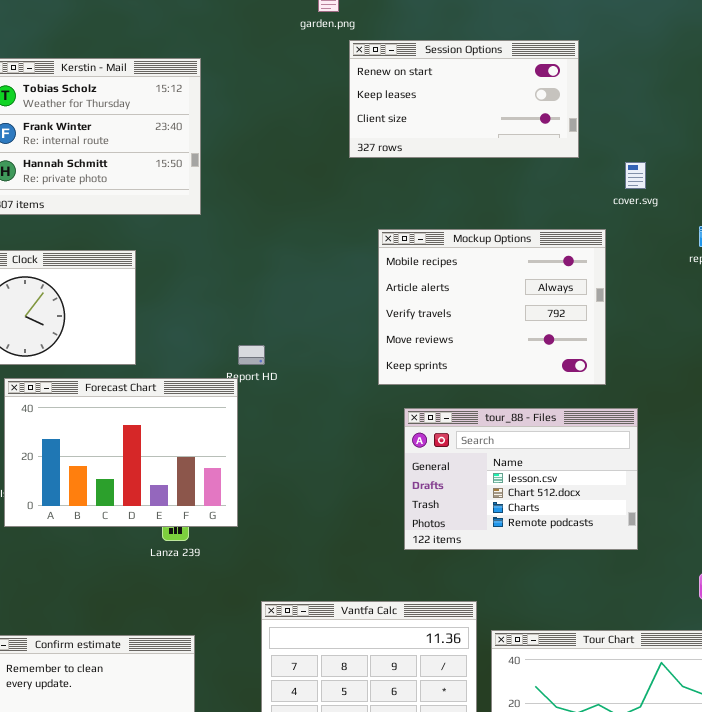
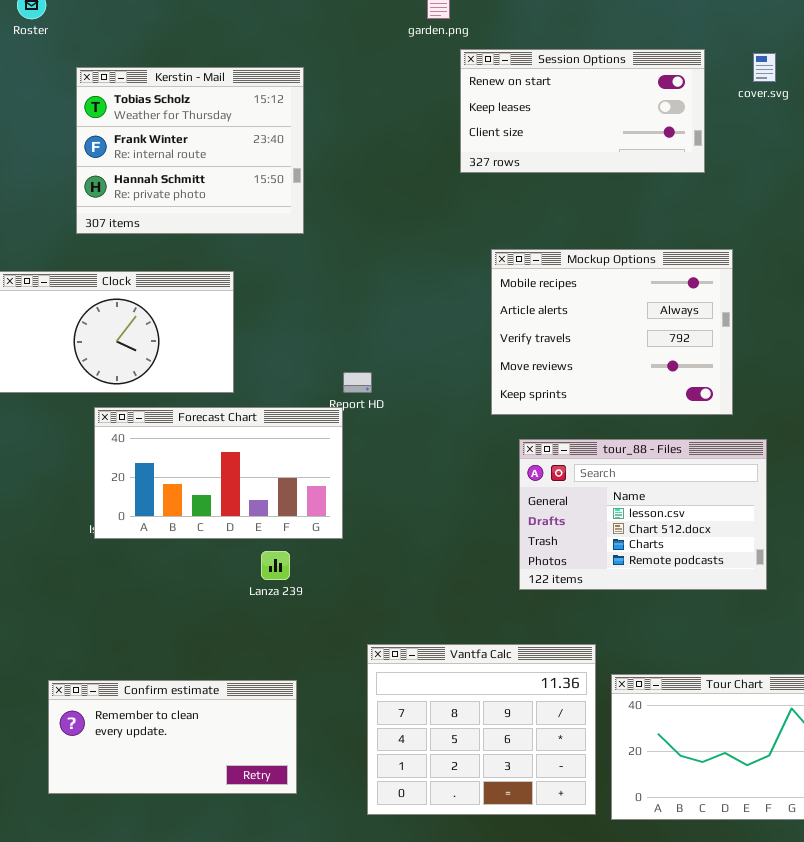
cover.svg: [625,162,646,189] -> [753,53,776,82], moved
Forecast Chart: [4,378,238,527] -> [94,407,343,539], resized

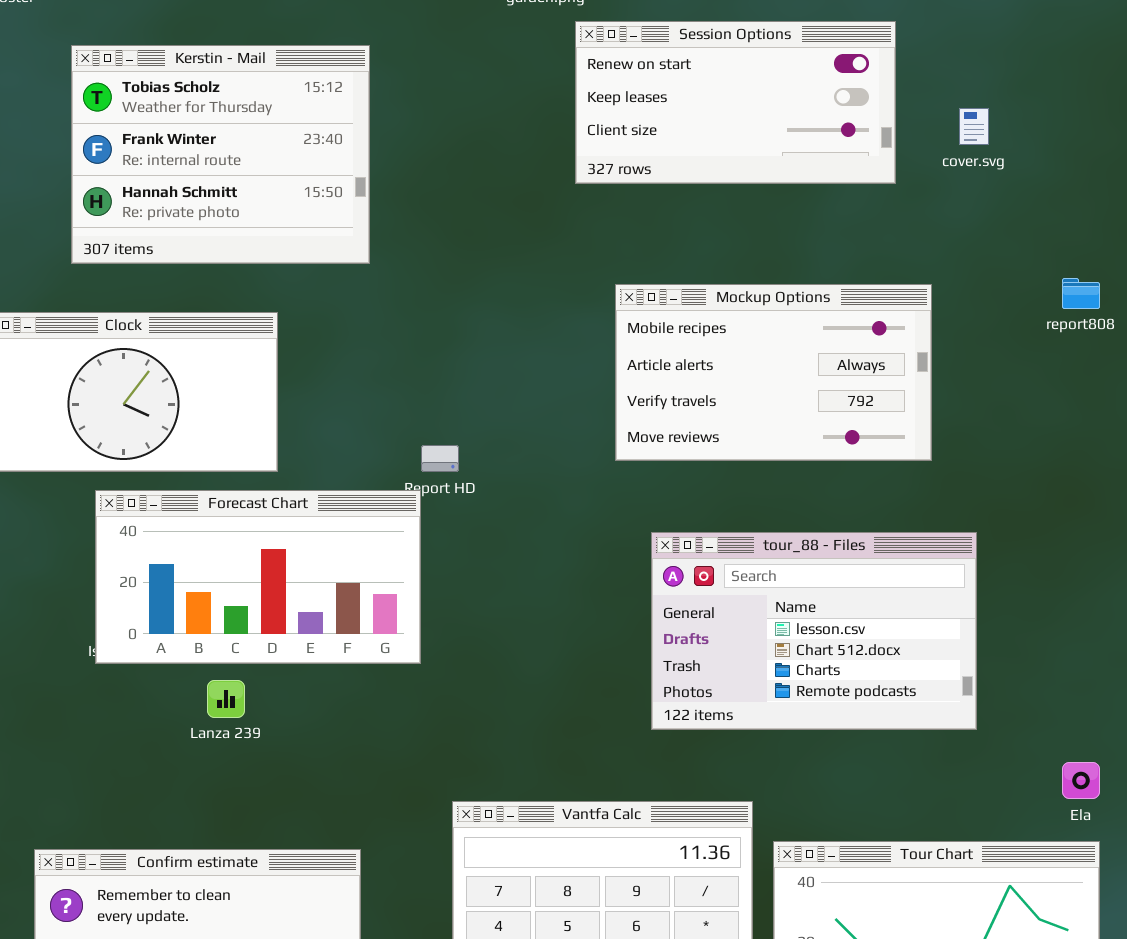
cover.svg: [753,53,776,82] -> [959,108,989,145], moved
Mockup Options: [491,249,733,415] -> [615,284,932,461], resized
Lanza 239: [261,551,290,580] -> [207,680,245,718], moved

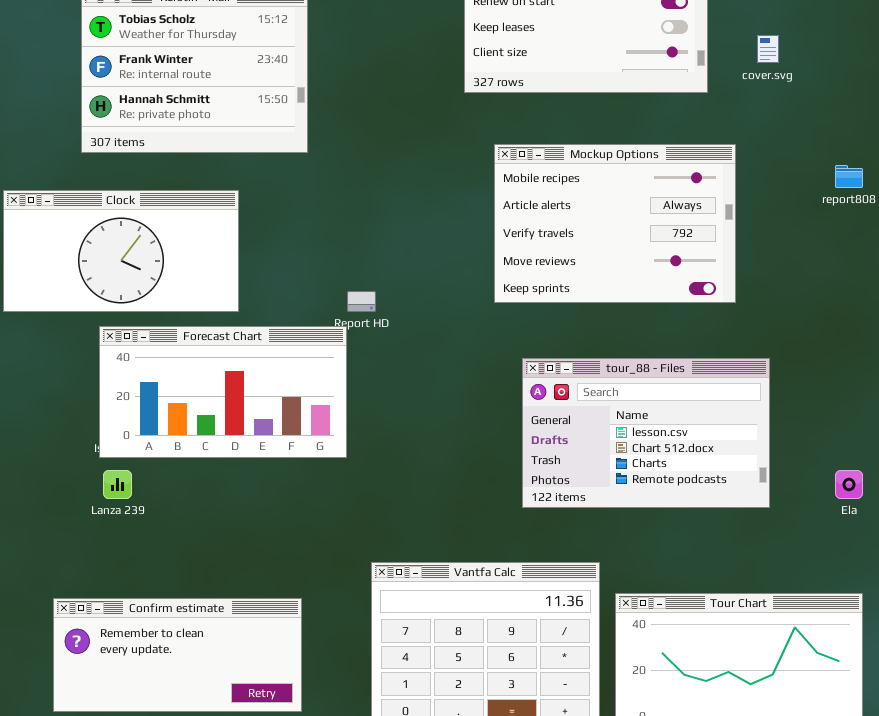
Mockup Options: [615,284,932,461] -> [494,144,736,303], resized
Lanza 239: [207,680,245,718] -> [103,470,132,499], moved
Ela: [1062,762,1100,799] -> [835,470,863,499], moved

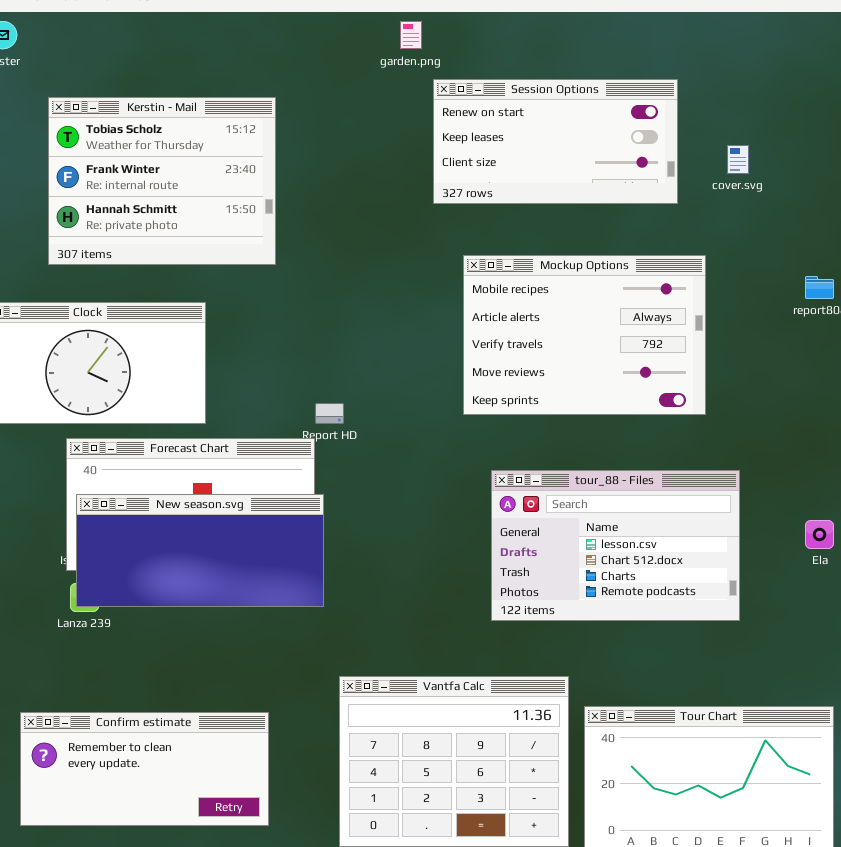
New season.svg: none -> [76,494,324,607], opened
Ela: [835,470,863,499] -> [805,520,834,549], moved

